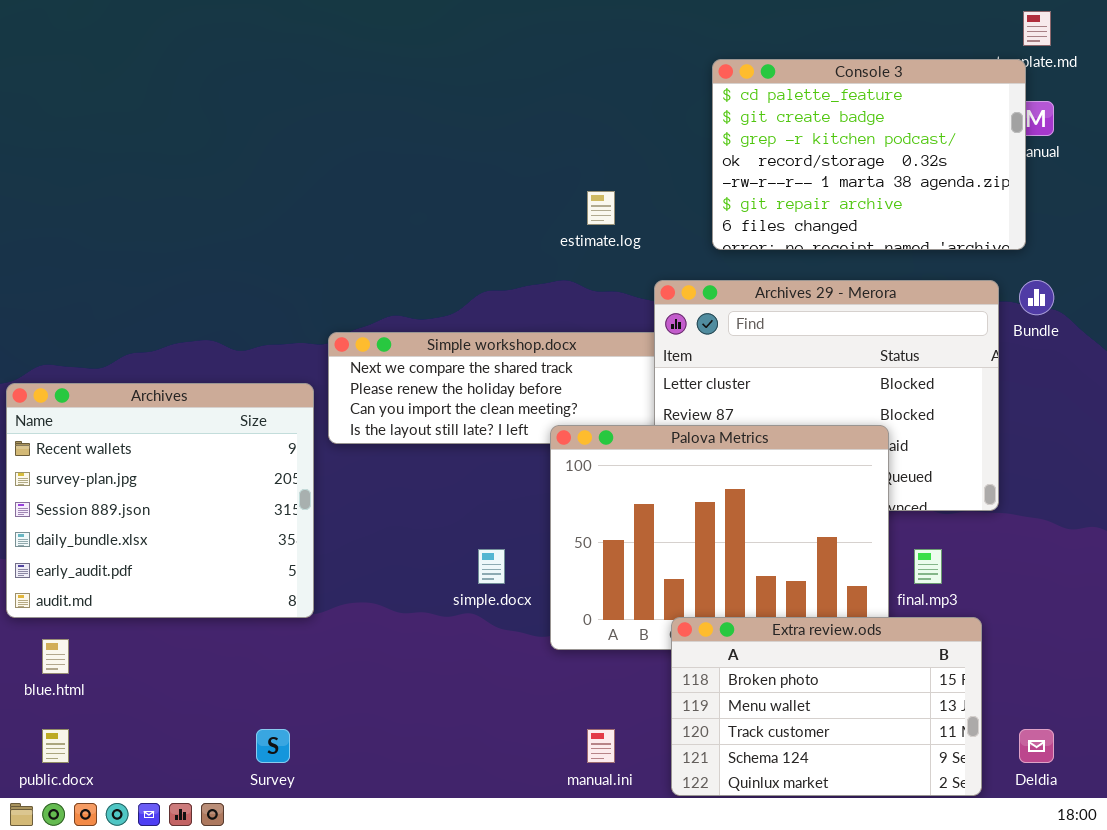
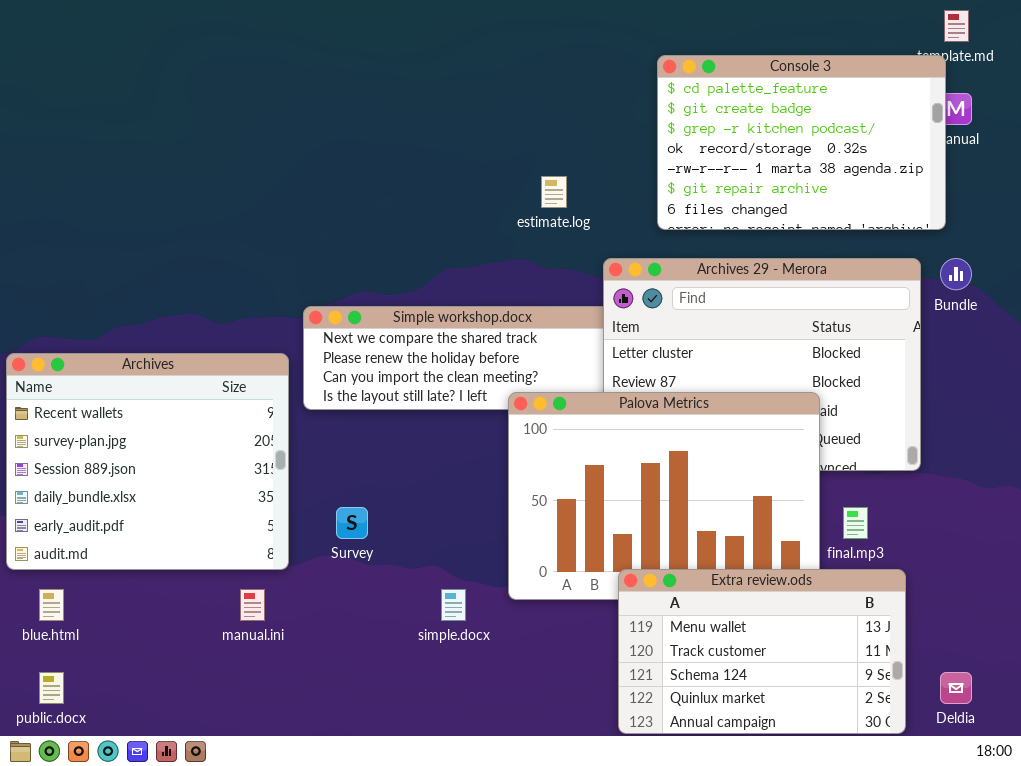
simple.docx: [478,549,505,584] -> [441,589,466,621], moved
Extra review.ods: [671,617,982,796] -> [618,569,906,734], scrolled down 1 row
Survey: [256,729,290,763] -> [336,507,368,539], moved
manual.ini: [587,729,615,763] -> [240,589,265,621], moved

